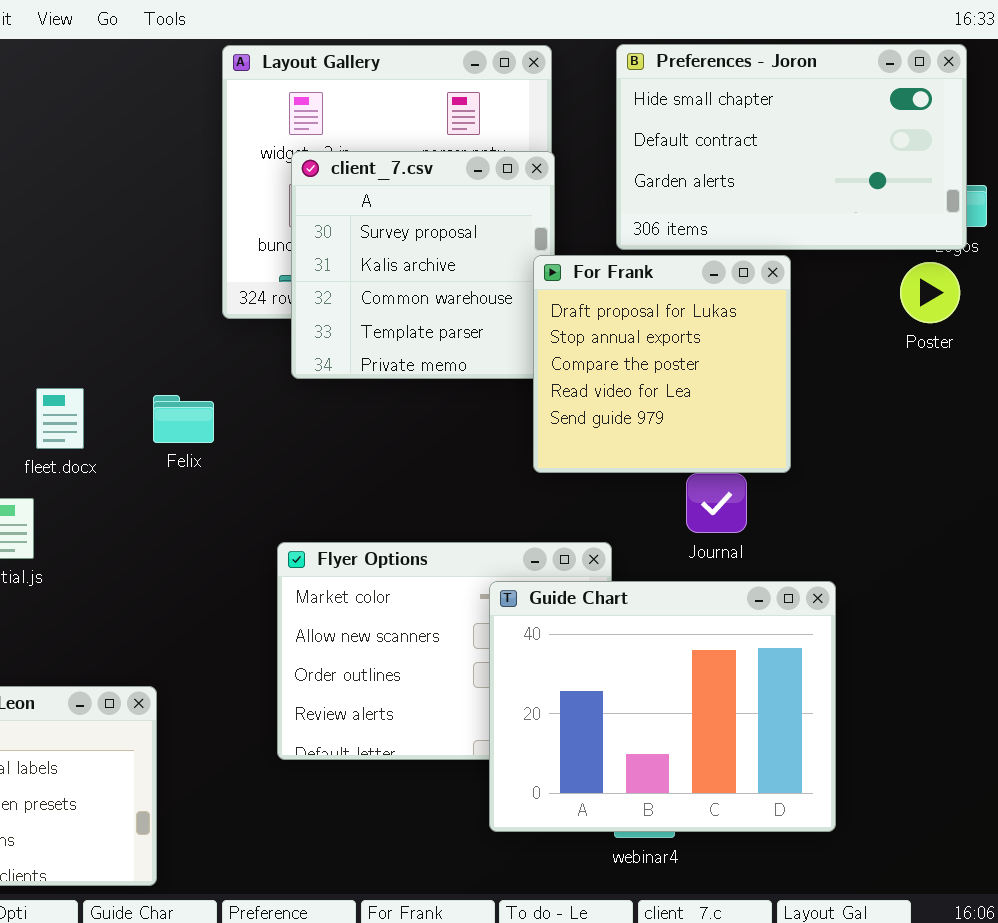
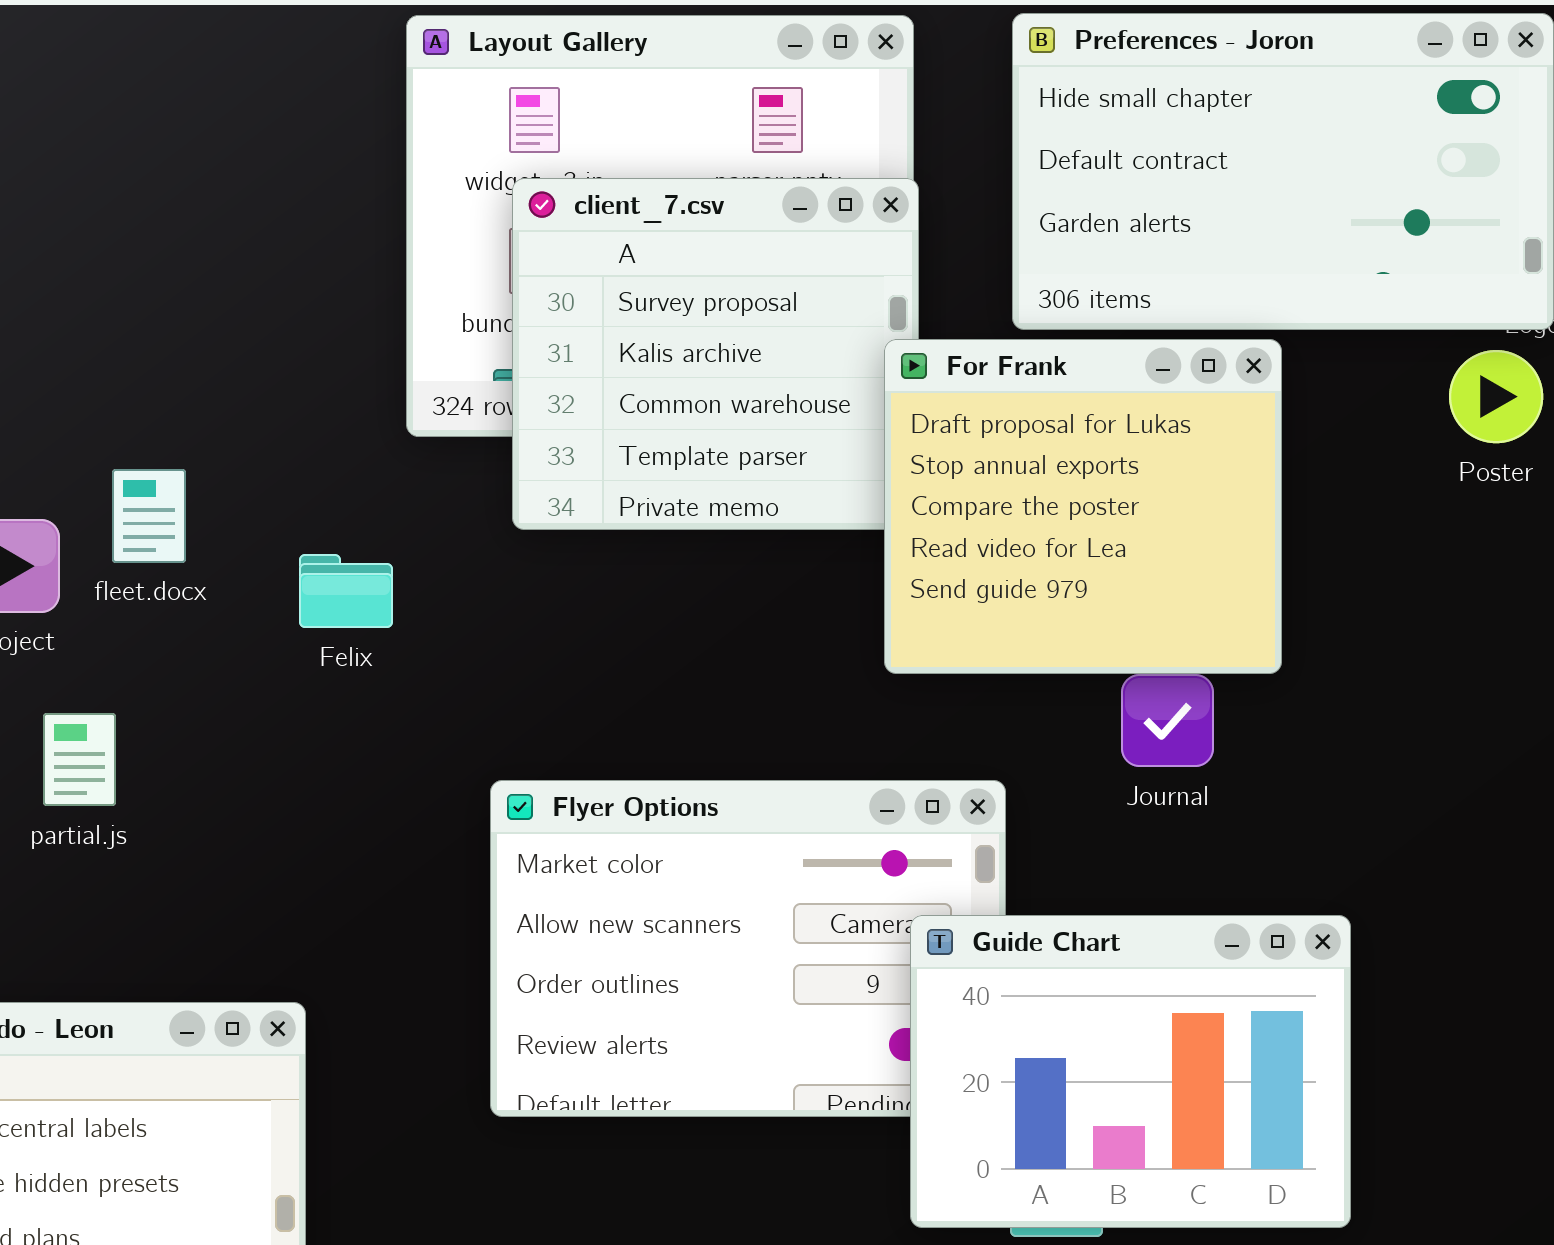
fleet.docx: [36,388,84,449] -> [112,469,186,563], moved
Guide Chart: [489,581,836,832] -> [910,915,1351,1228], resized

